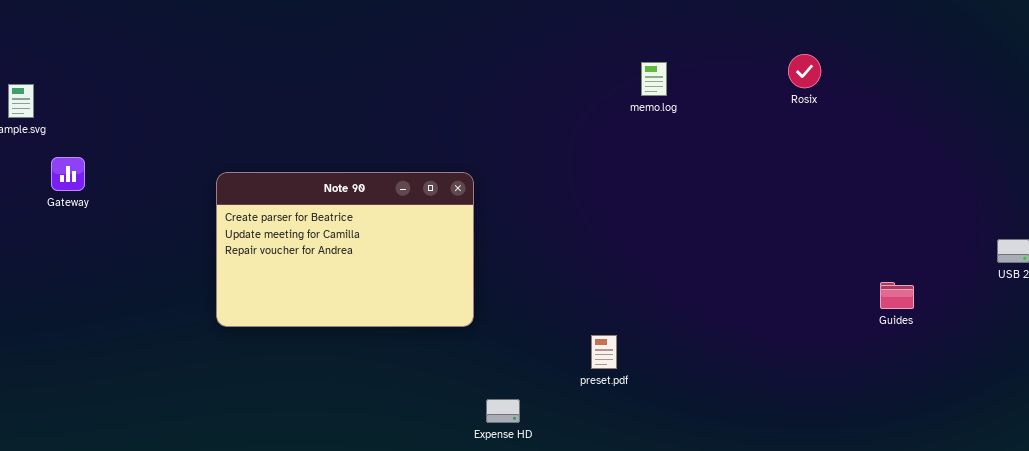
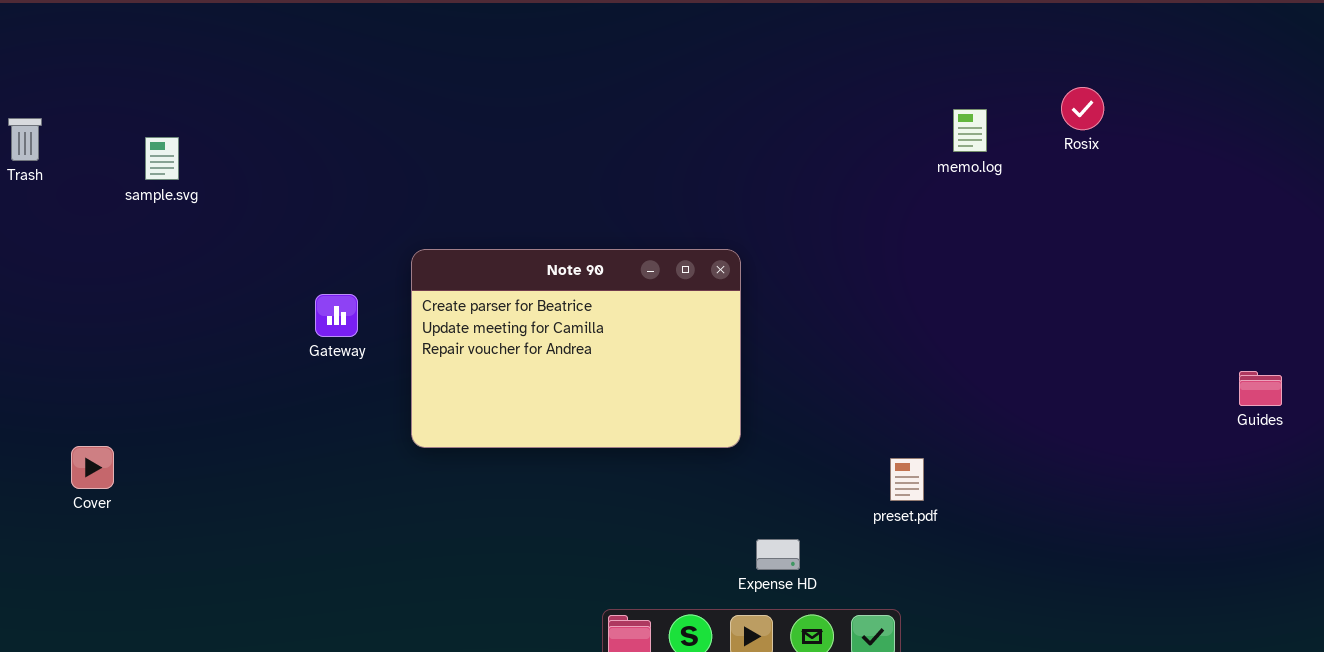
Rosix: [788,54,821,88] -> [1061,87,1104,130], moved
Gateway: [51,157,85,191] -> [315,294,358,337], moved
Guides: [880,282,914,309] -> [1239,371,1282,406], moved

